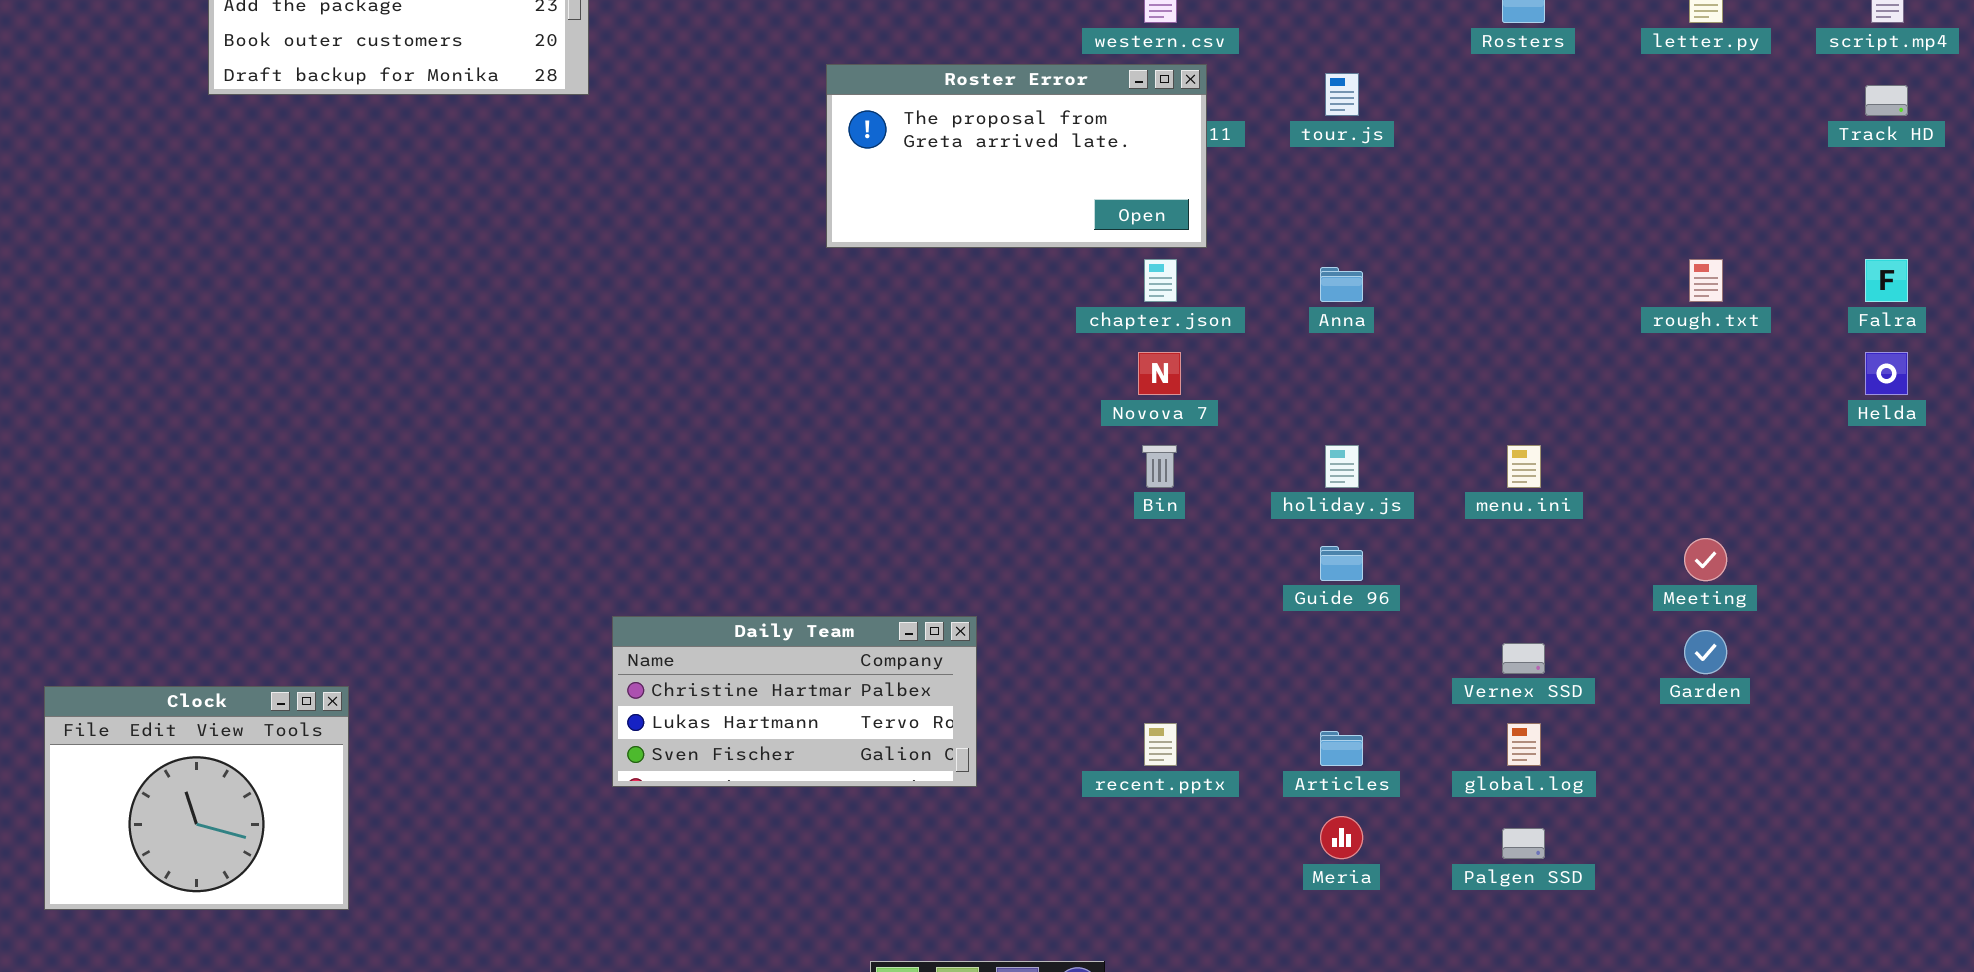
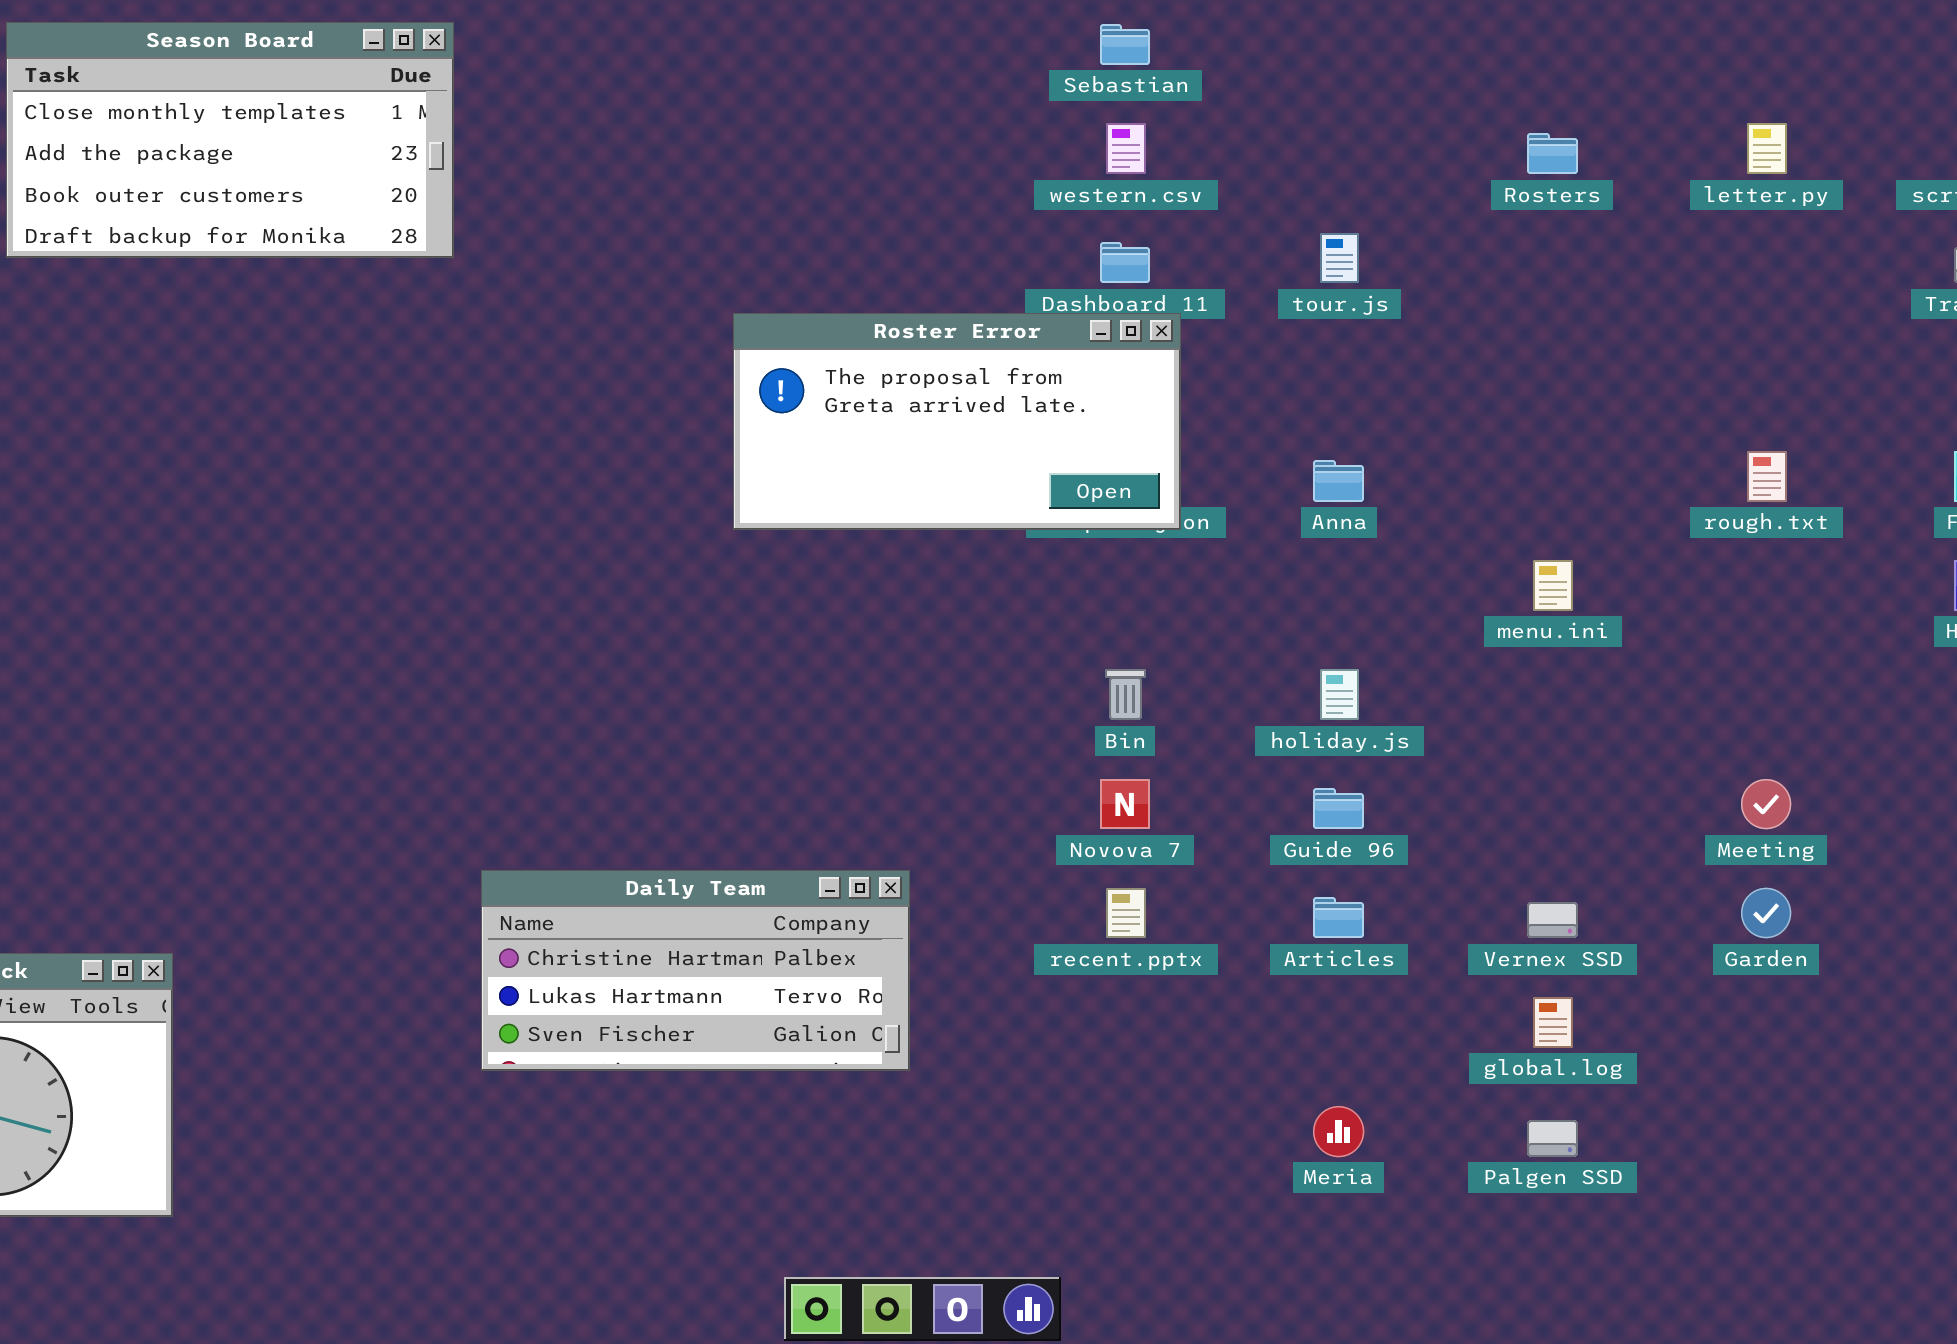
Roster Error: [826,64,1207,248] -> [733,313,1181,530], moved
Novova 7: [1138,352,1181,395] -> [1100,779,1150,829], moved
menu.ini: [1507,445,1541,488] -> [1533,560,1573,611], moved
recent.pptx: [1144,723,1177,766] -> [1106,888,1146,938], moved
Articles: [1320,731,1363,766] -> [1313,897,1364,938], moved

